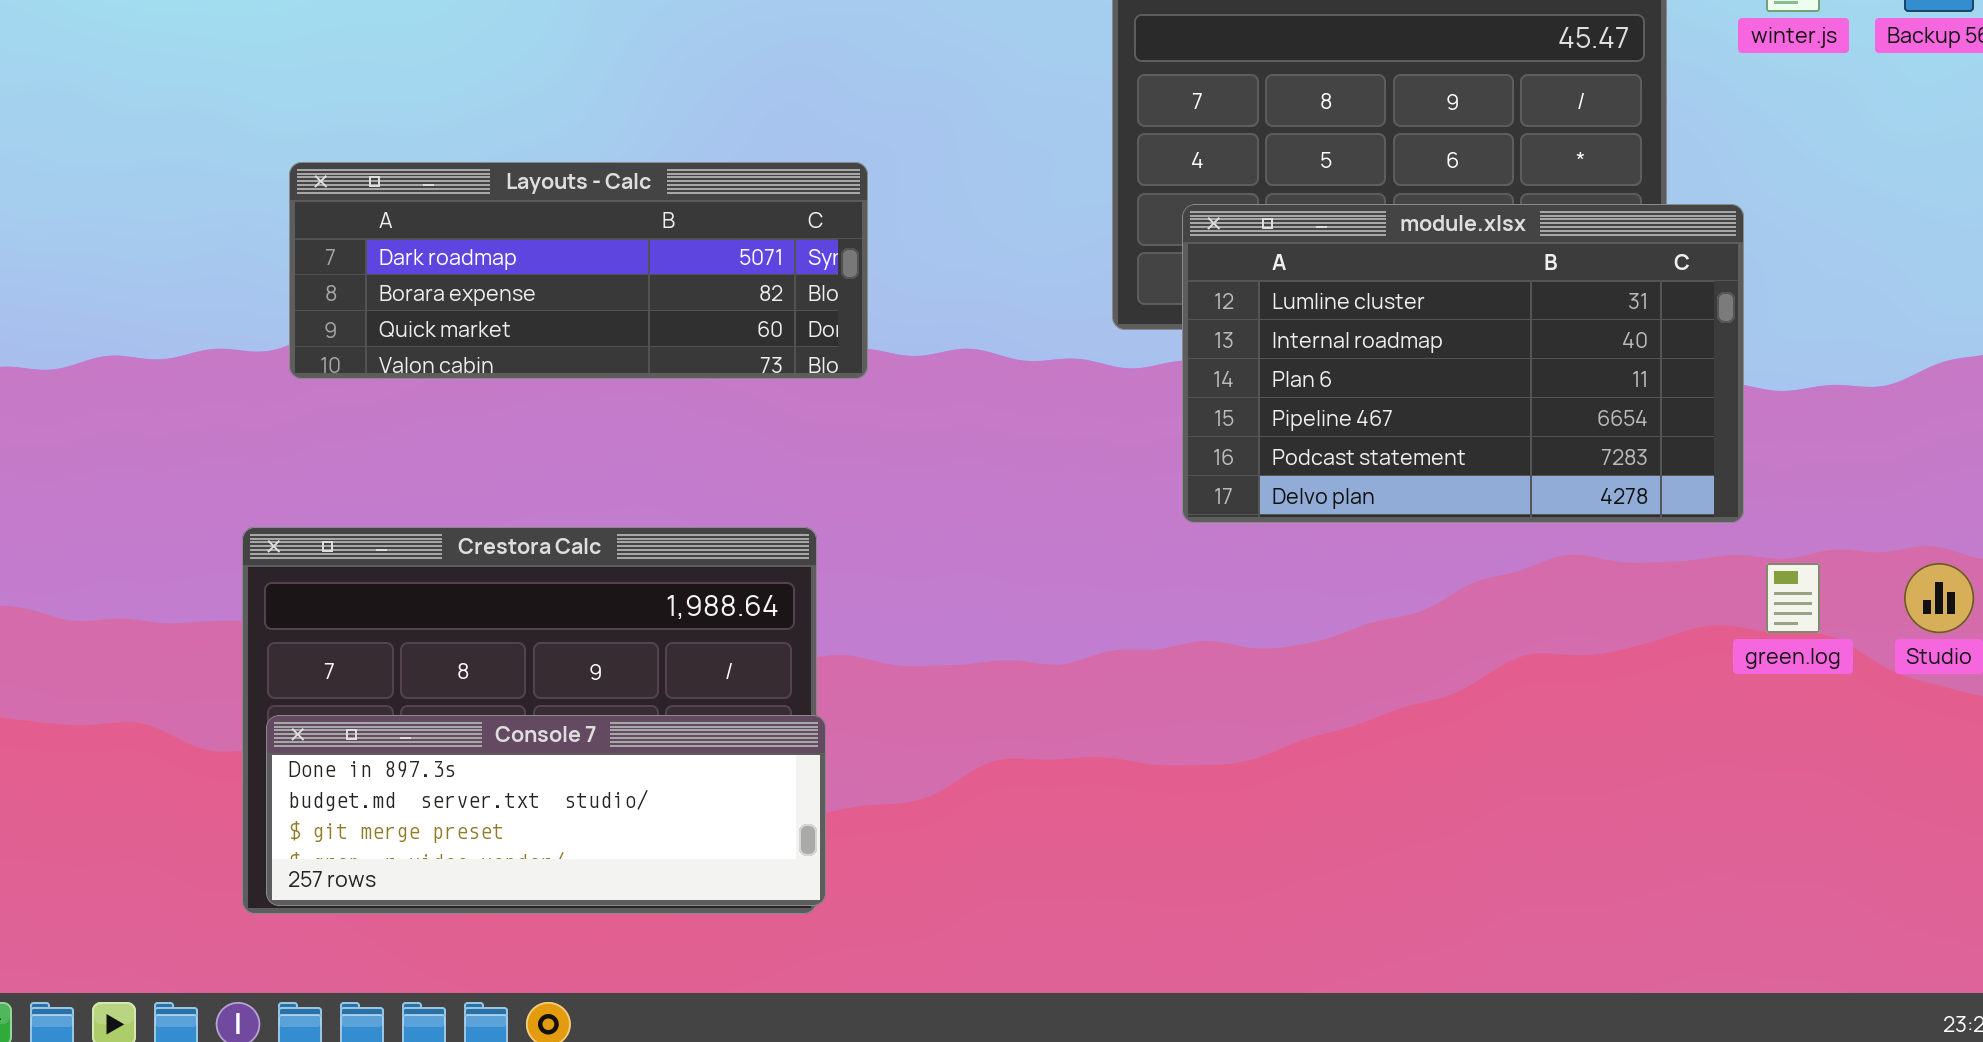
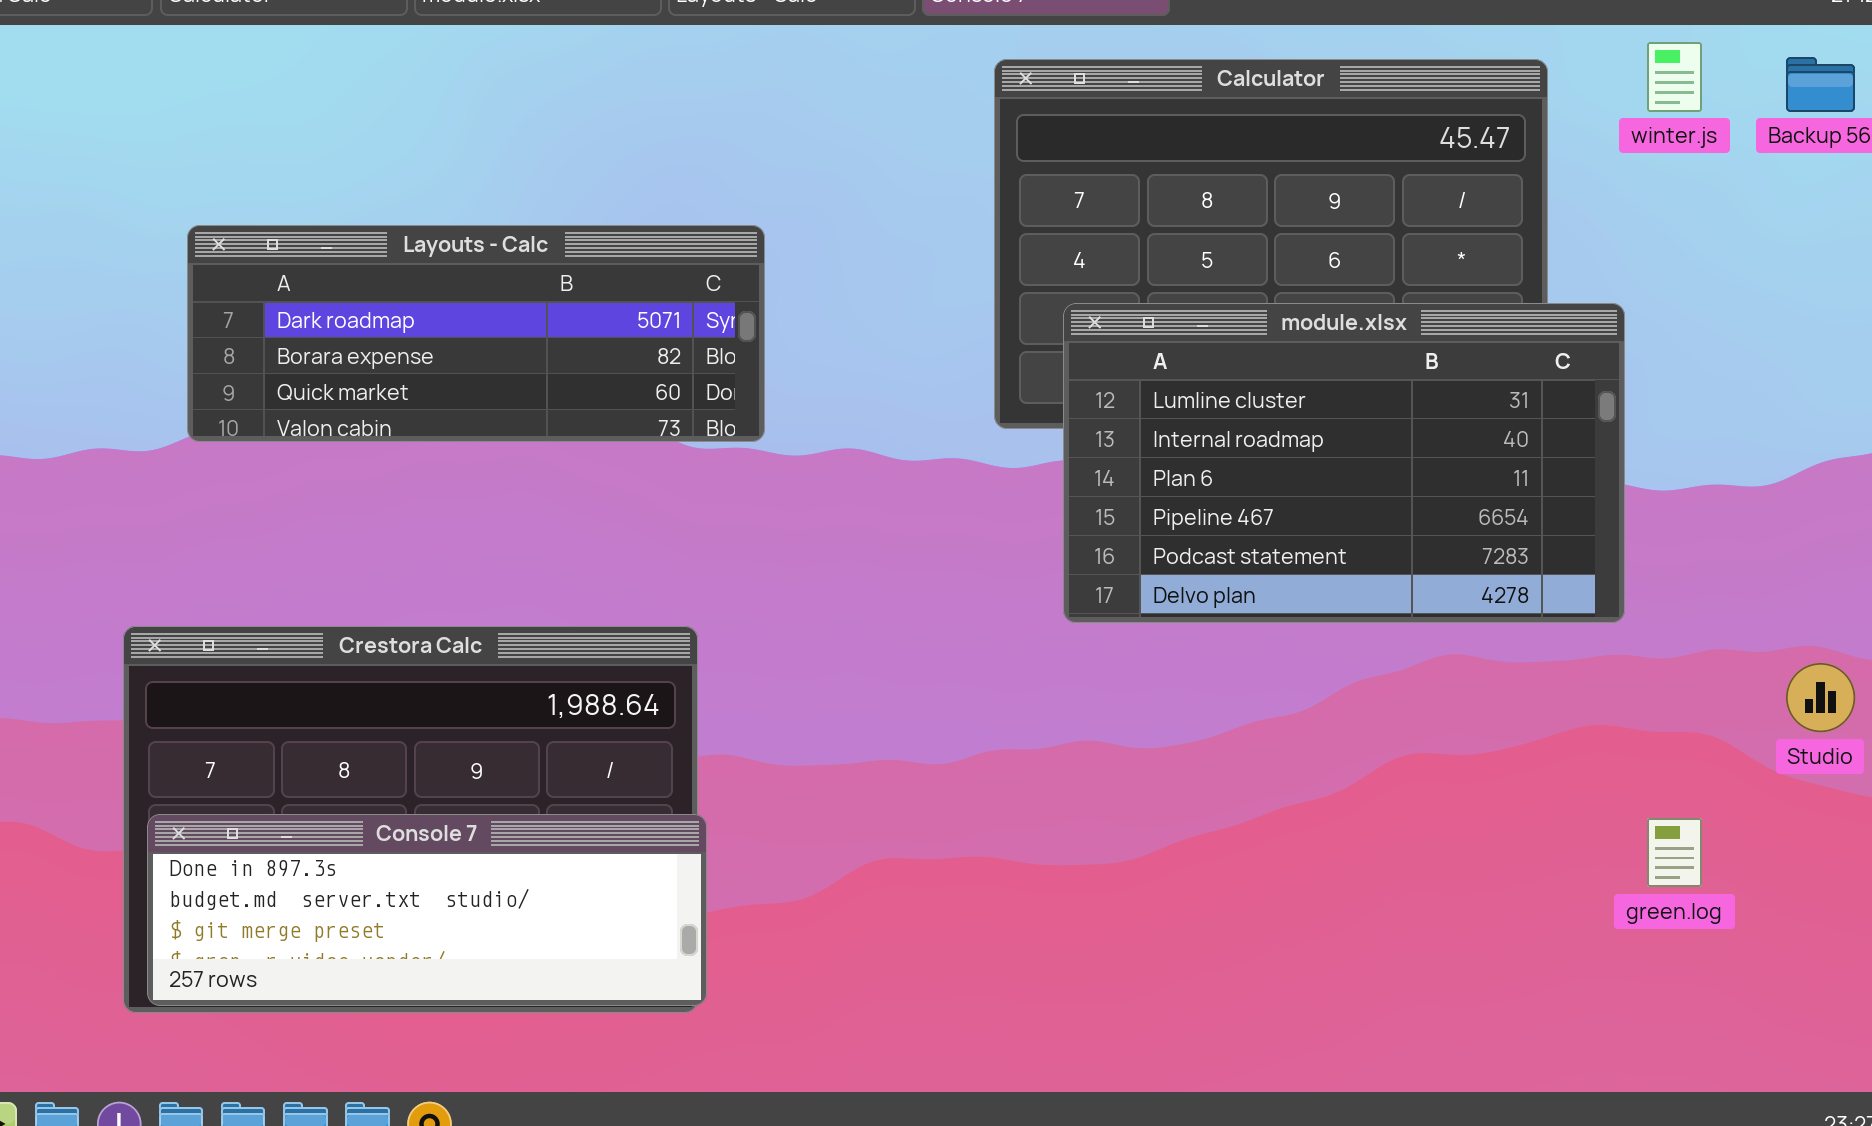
Layouts - Calc: [289,162,868,379] -> [187,225,765,442], moved
green.log: [1766,563,1820,633] -> [1647,818,1702,887], moved

